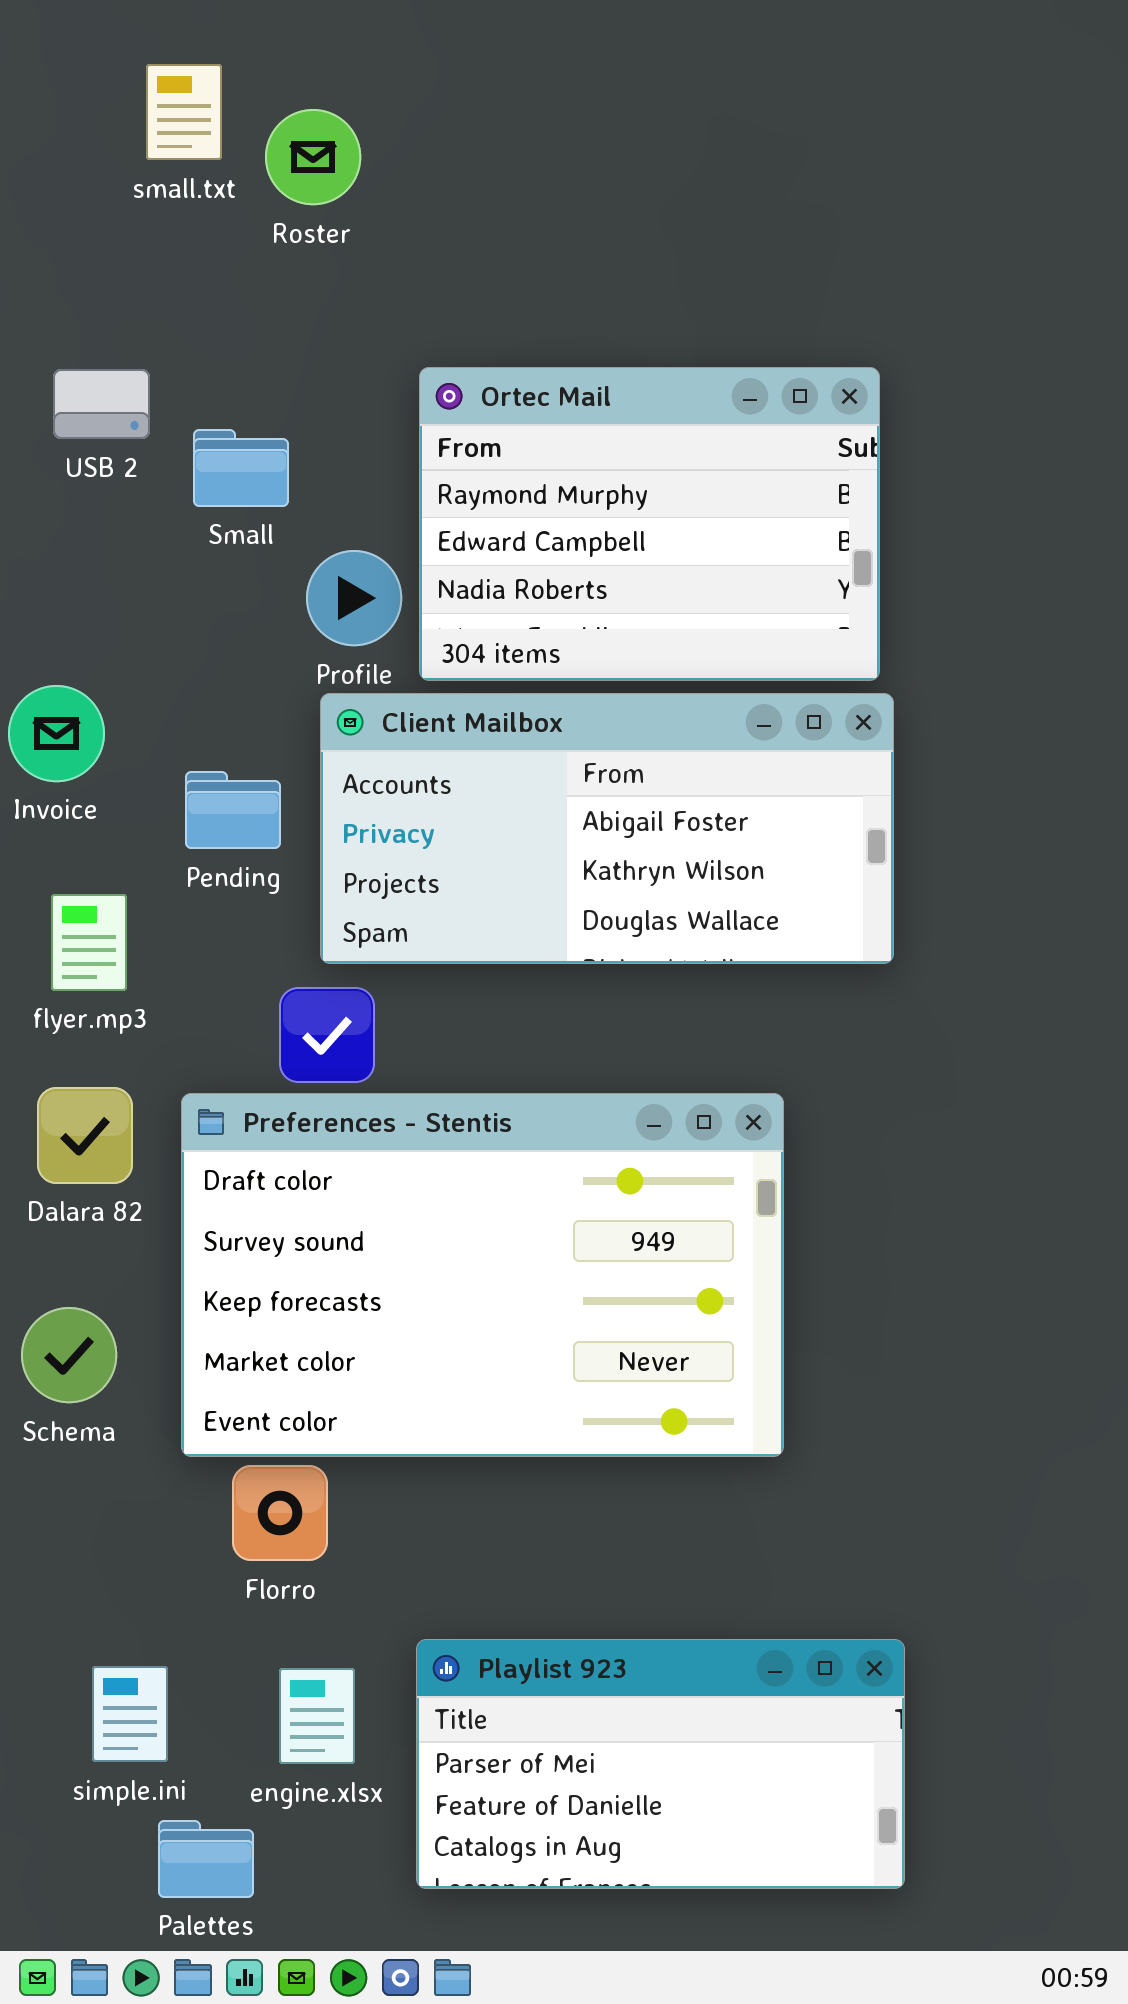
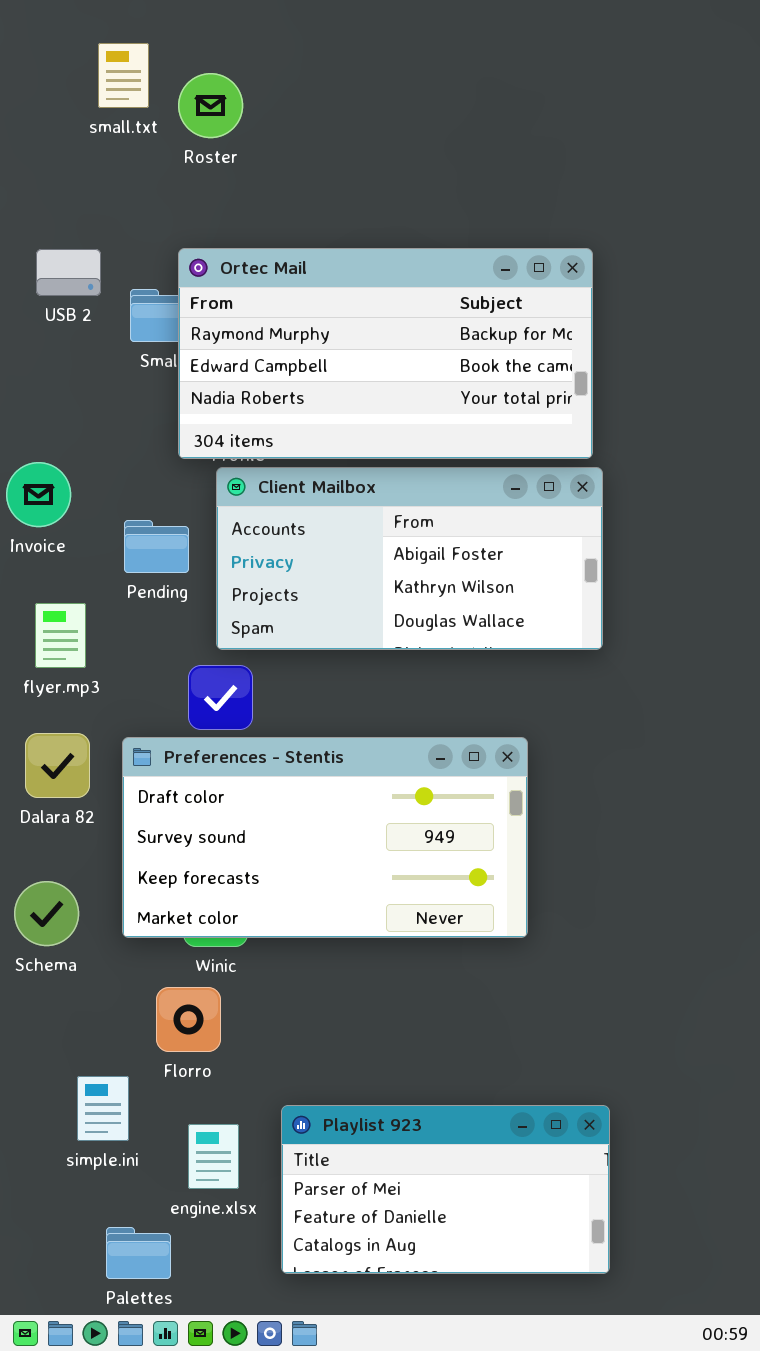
Ortec Mail: [419,367,880,681] -> [178,248,593,459], resized
Preferences - Stentis: [181,1093,784,1457] -> [122,737,528,938], resized
simple.ini: [92,1666,168,1762] -> [77,1076,129,1141], moved

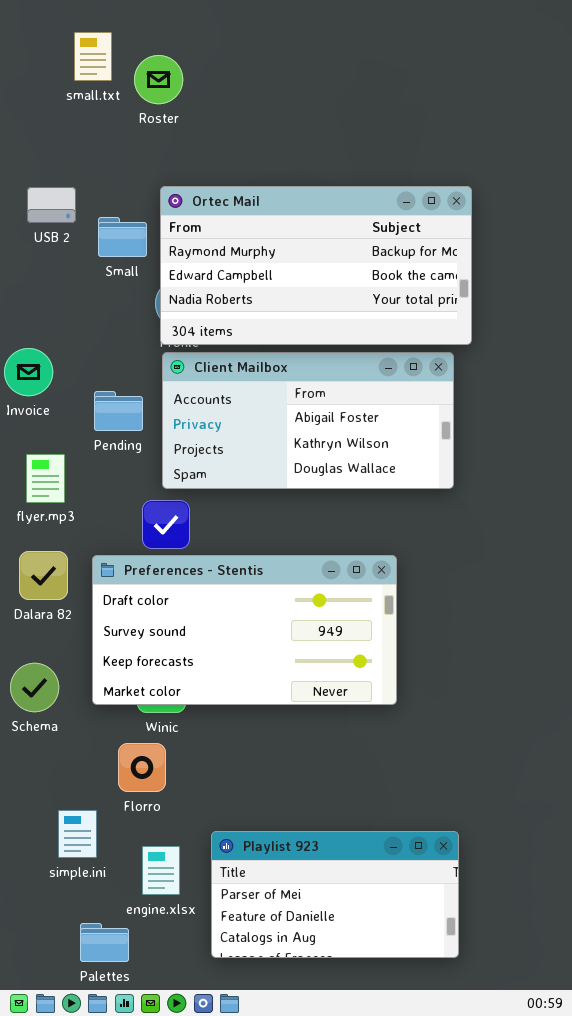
Ortec Mail: [178,248,593,459] -> [160,186,472,345], moved

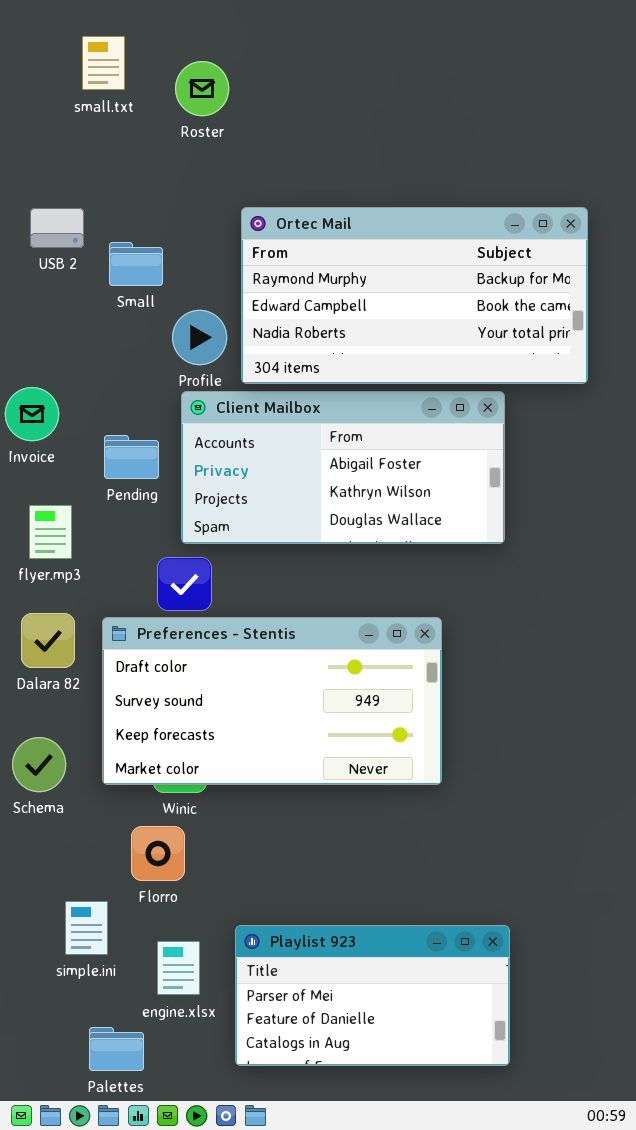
Roster: [134,55,183,104] -> [175,61,229,116], moved
Ortec Mail: [160,186,472,345] -> [241,207,588,384], moved

